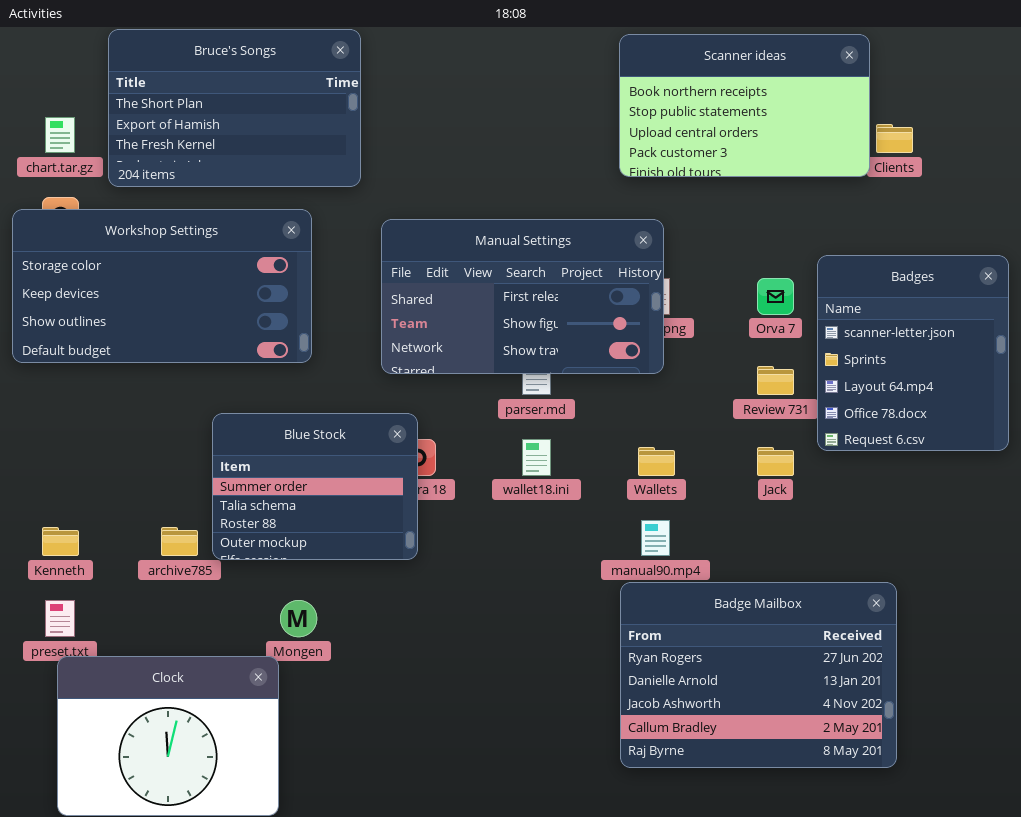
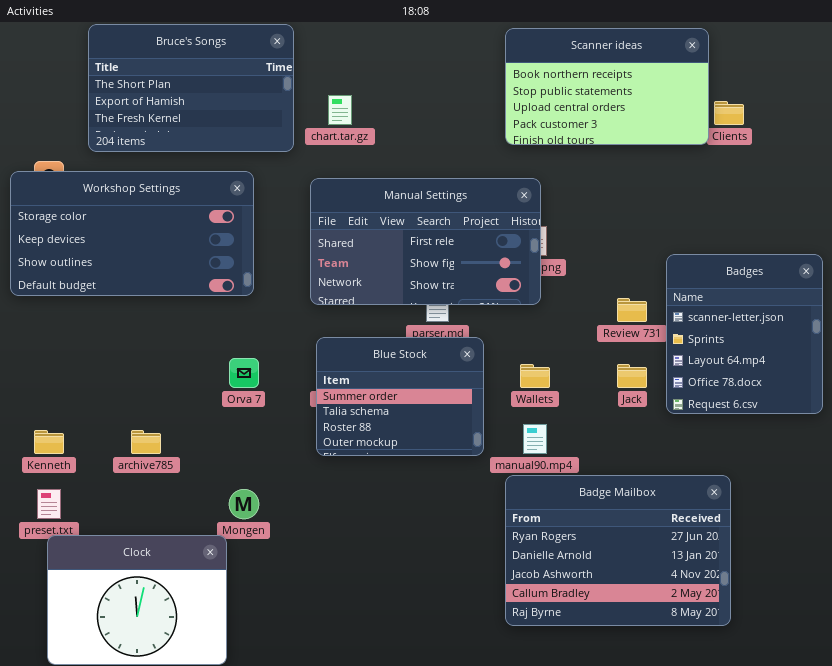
chart.tar.gz: [45,117,75,153] -> [328,95,352,125], moved
Badges: [817,255,1009,451] -> [666,254,823,414], moved
Orva 7: [757,278,794,315] -> [229,358,259,388], moved
Blue Stock: [212,413,418,560] -> [316,337,484,456], moved

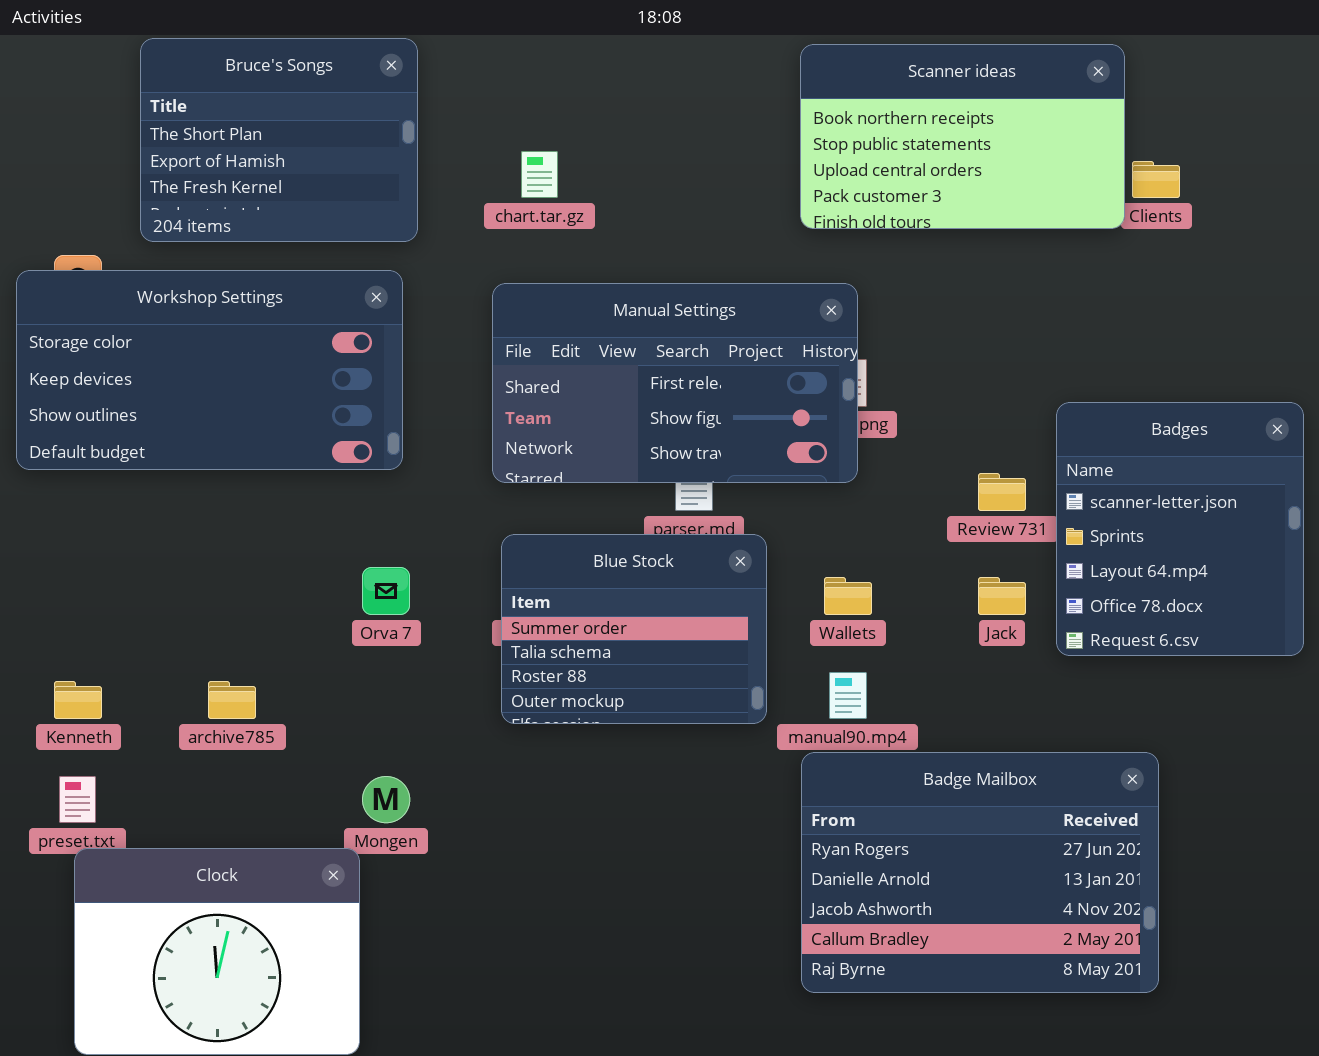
Bruce's Songs: [88,24,294,152] -> [140,38,418,242], resized

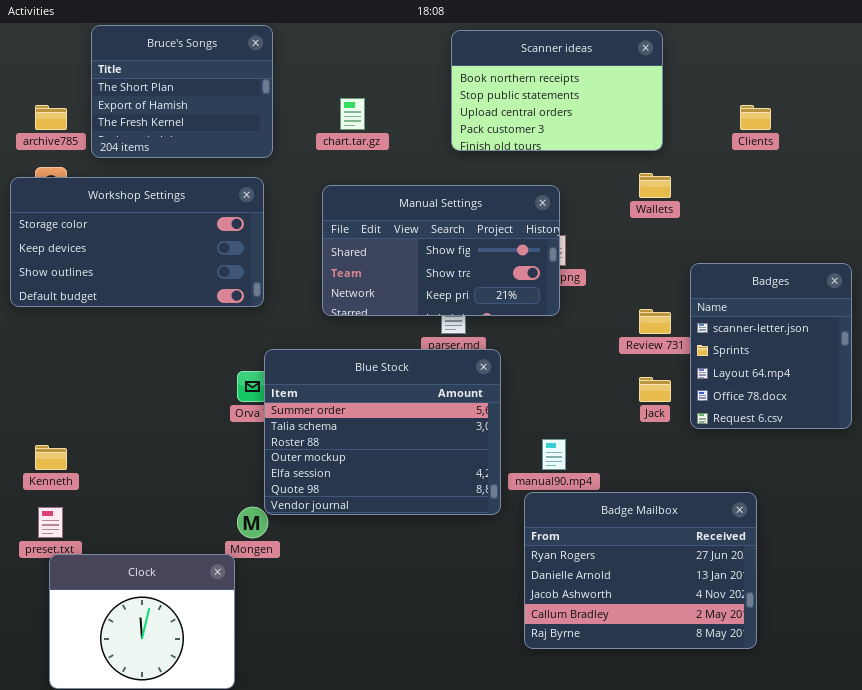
Scanner ideas: [800,44,1125,229] -> [451,30,663,151], moved
Manual Settings: [492,283,858,483] -> [322,185,560,316], scrolled down 1 row
Blue Stock: [501,534,767,724] -> [264,349,501,515], resized
Wallets: [824,577,872,615] -> [639,173,671,198], moved
archive785: [208,681,256,719] -> [35,105,67,130], moved

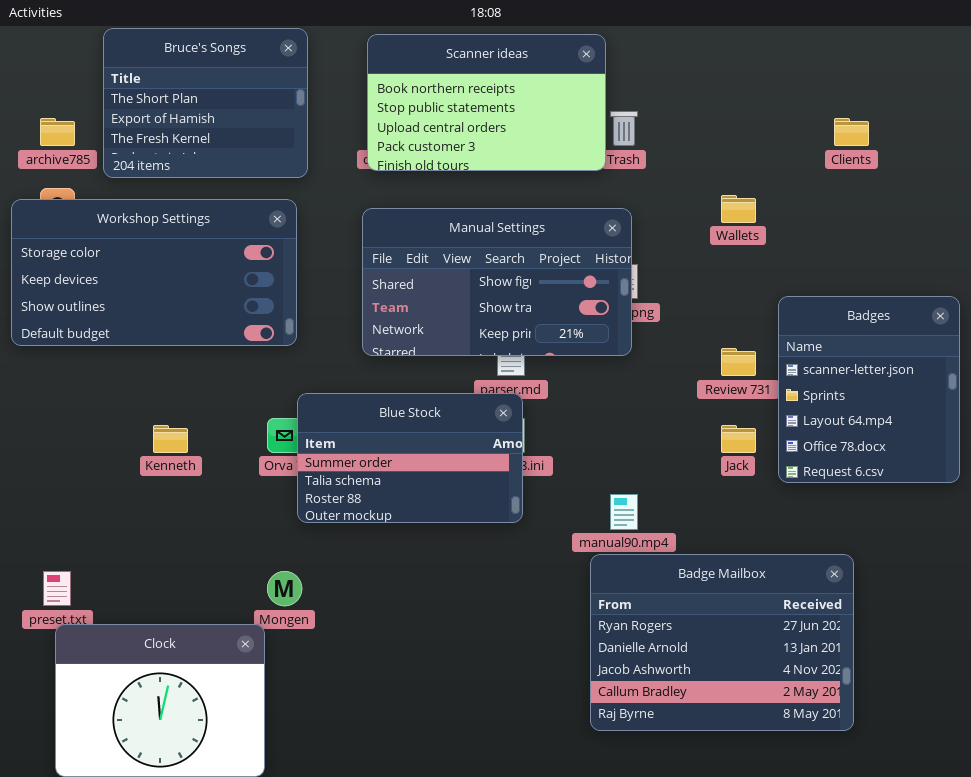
Scanner ideas: [451,30,663,151] -> [367,34,606,171], moved
Blue Stock: [264,349,501,515] -> [297,393,523,523], resized
Kenneth: [35,445,67,470] -> [153,425,188,453], moved

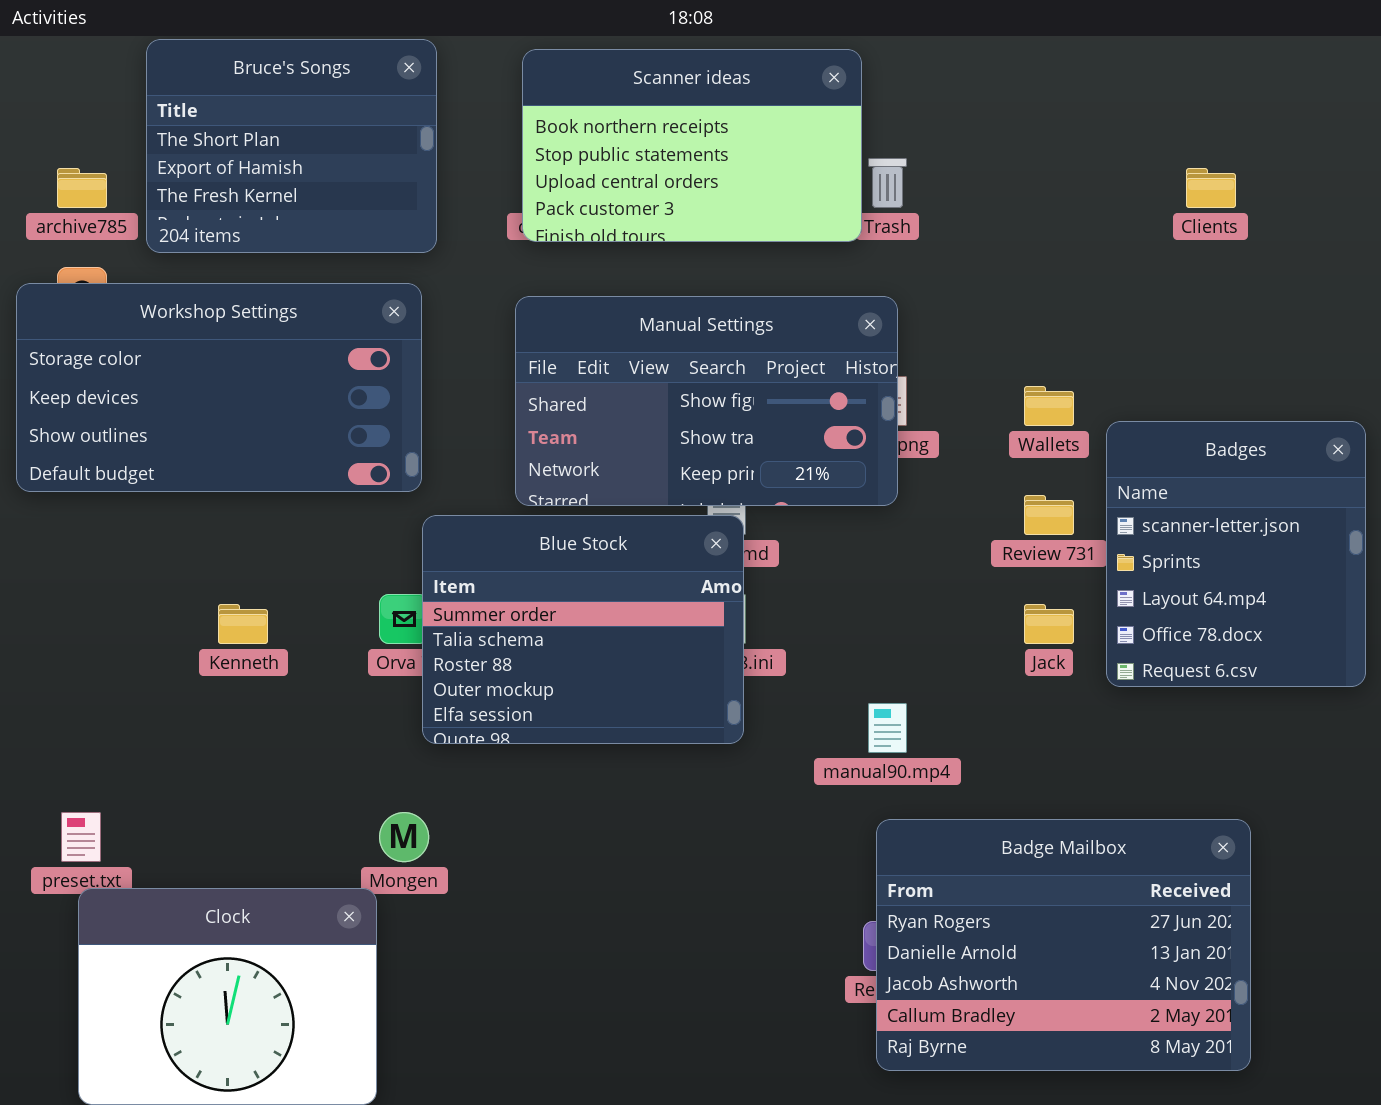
Wallets: [721,195,756,223] -> [1024,386,1074,426], moved
Blue Stock: [297,393,523,523] -> [422,515,744,744], resized
Badge Mailbox: [590,554,854,731] -> [876,819,1251,1071], moved

